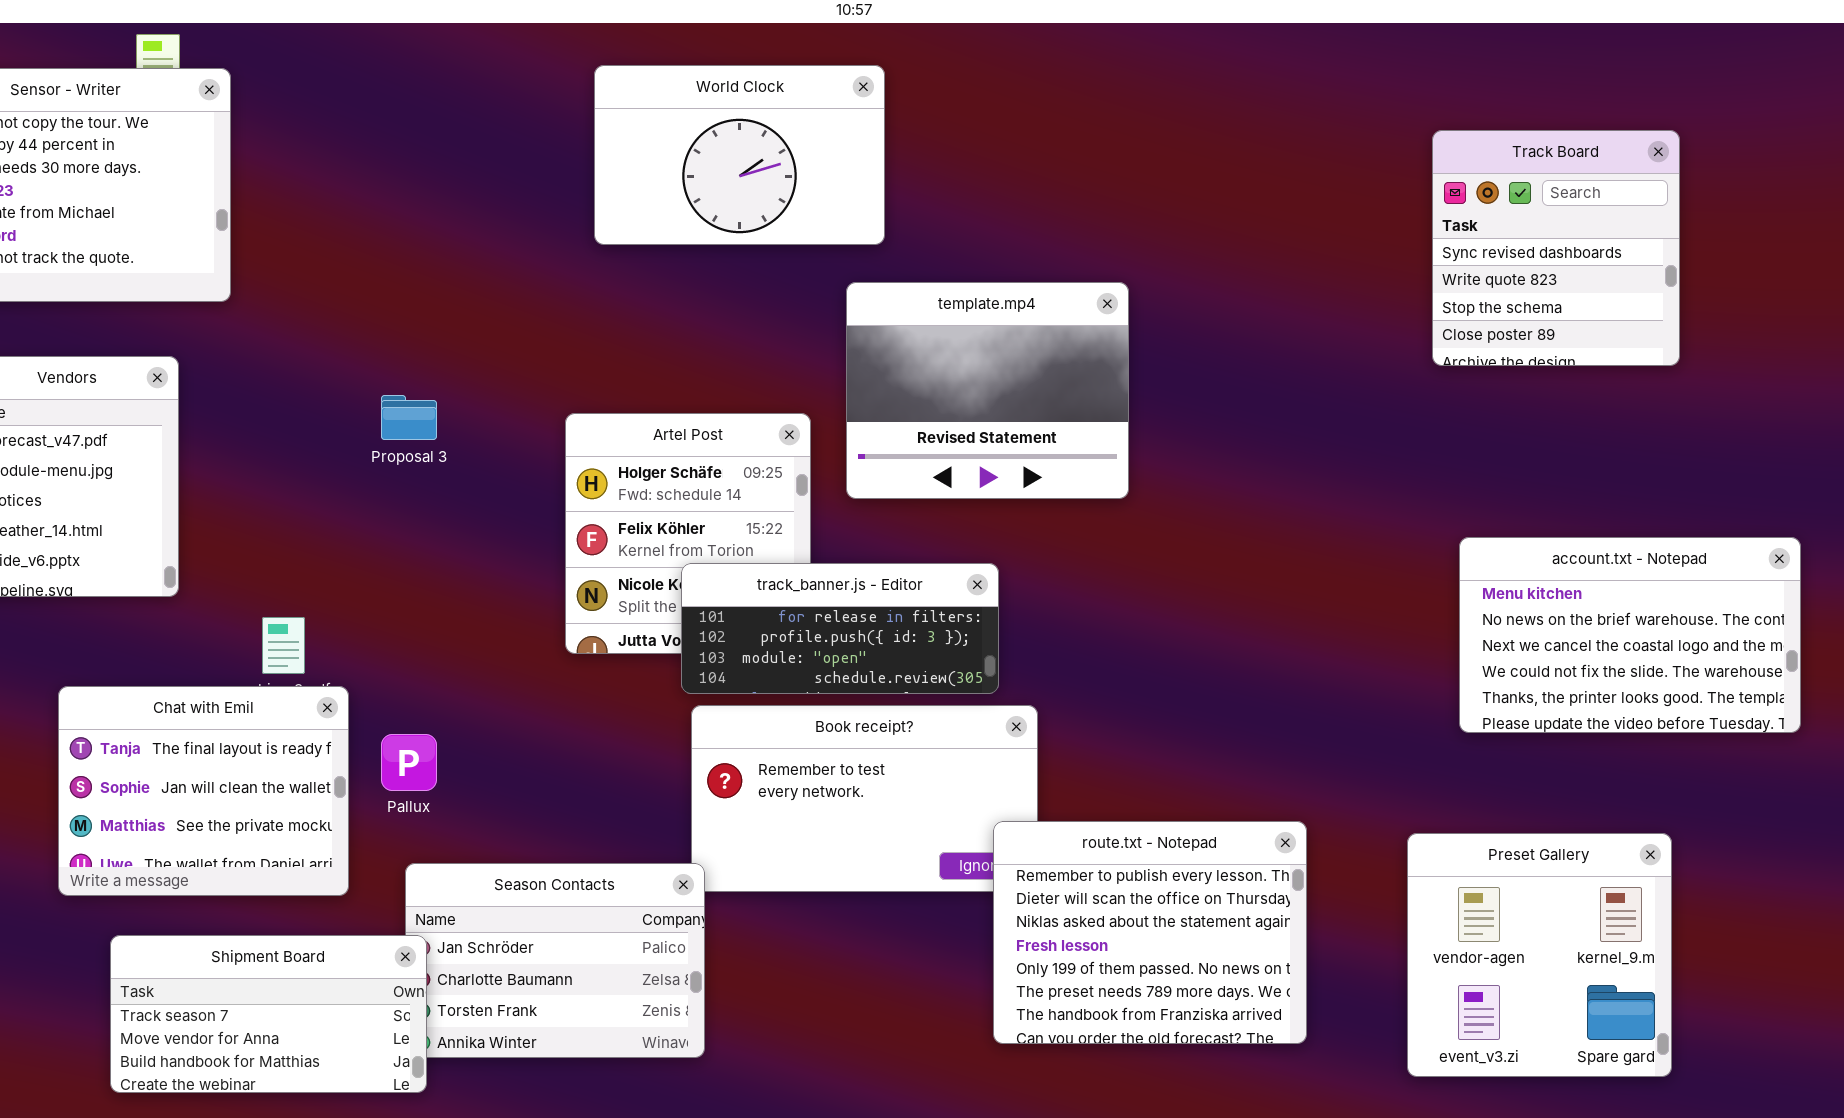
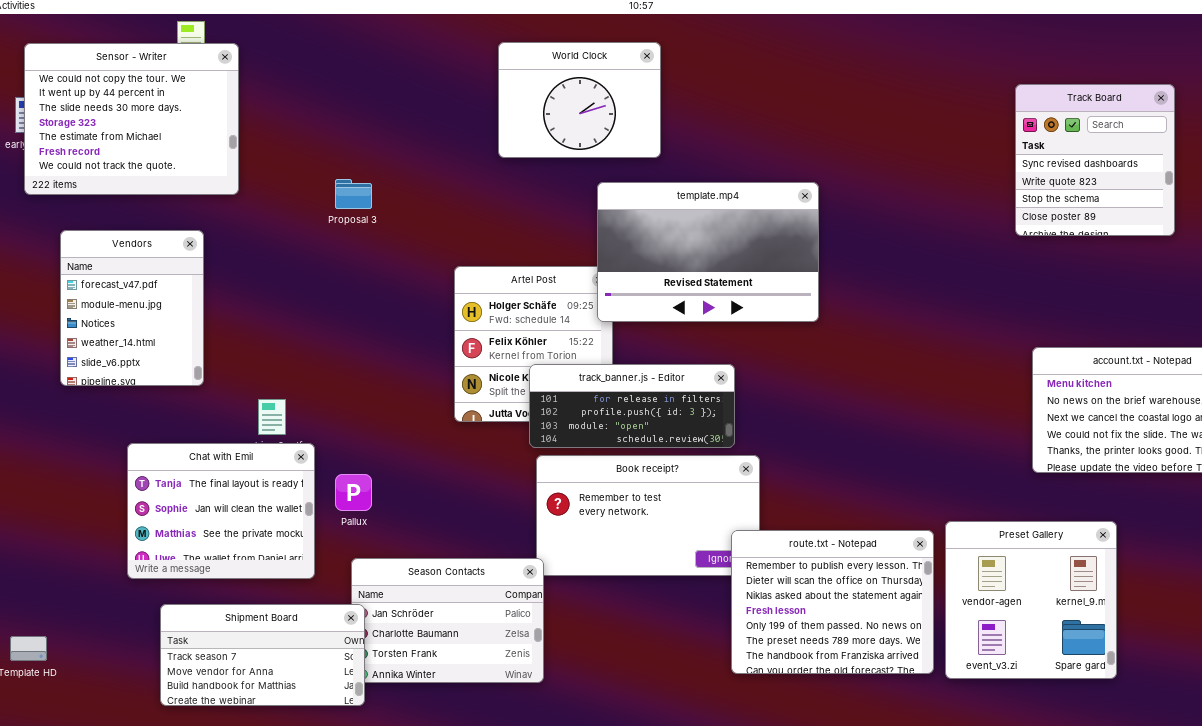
World Clock: [594,65,885,245] -> [498,42,661,158], resized
template.mp4: [846,282,1129,499] -> [597,182,819,322], resized
Proposal 3: [381,395,437,440] -> [335,179,372,209], moved
Preset Gallery: [1407,833,1672,1077] -> [945,521,1117,679], moved

